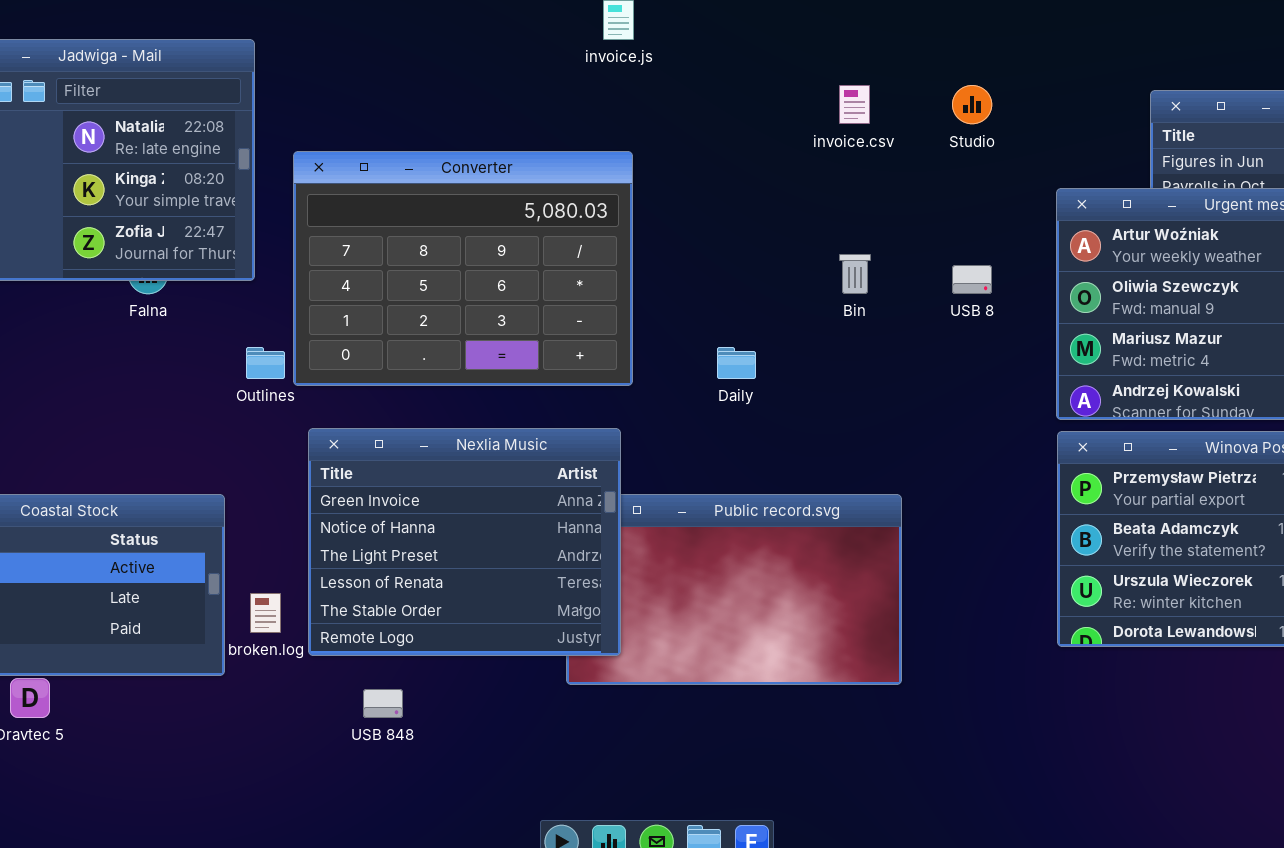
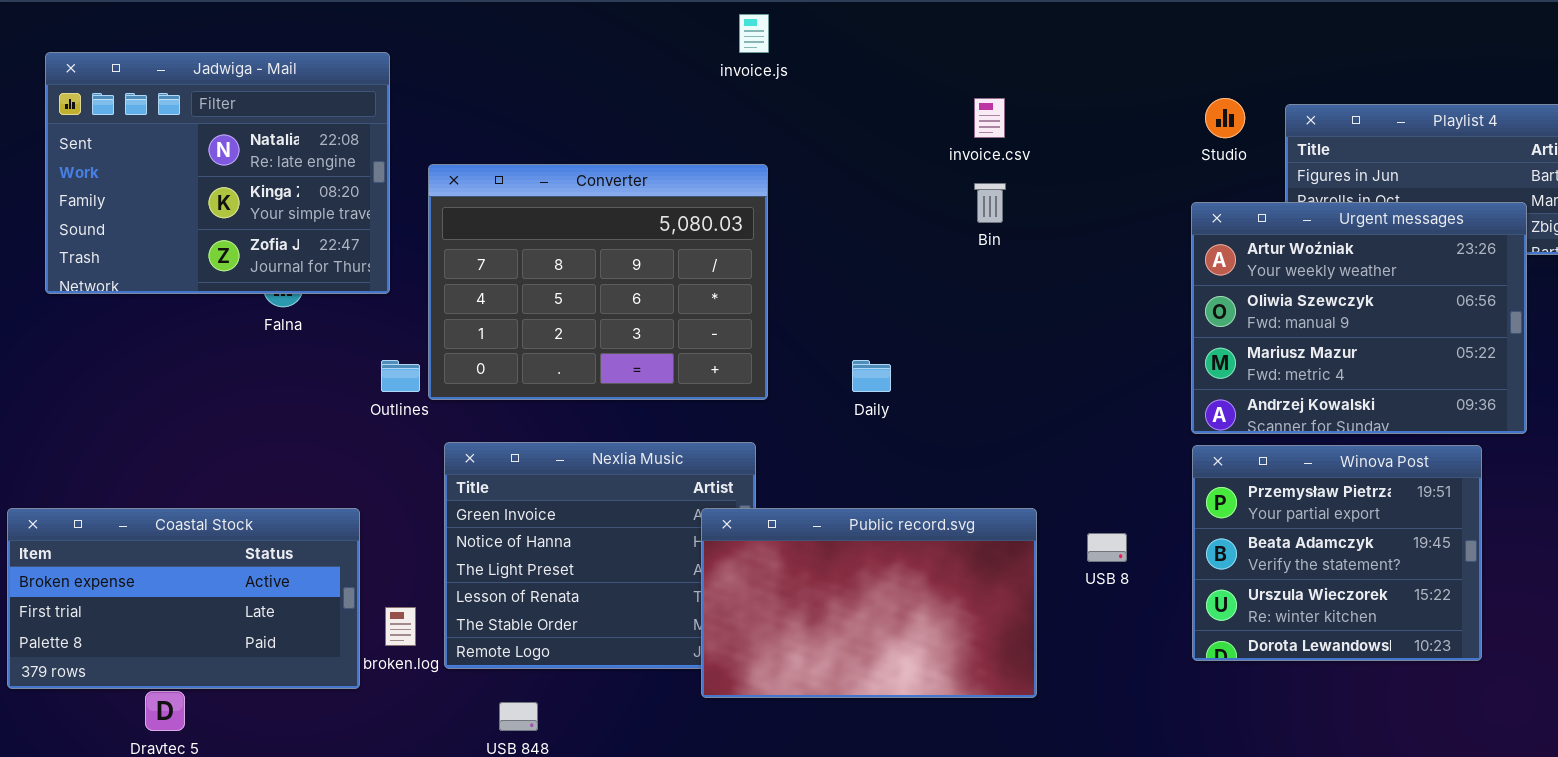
Studio: [952,85,992,124] -> [1205,98,1245,138], moved
Bin: [839,254,871,294] -> [974,183,1006,223], moved
USB 8: [952,265,992,294] -> [1087,533,1127,562], moved
Public record.svg: [566,494,902,685] -> [701,508,1037,698], raised

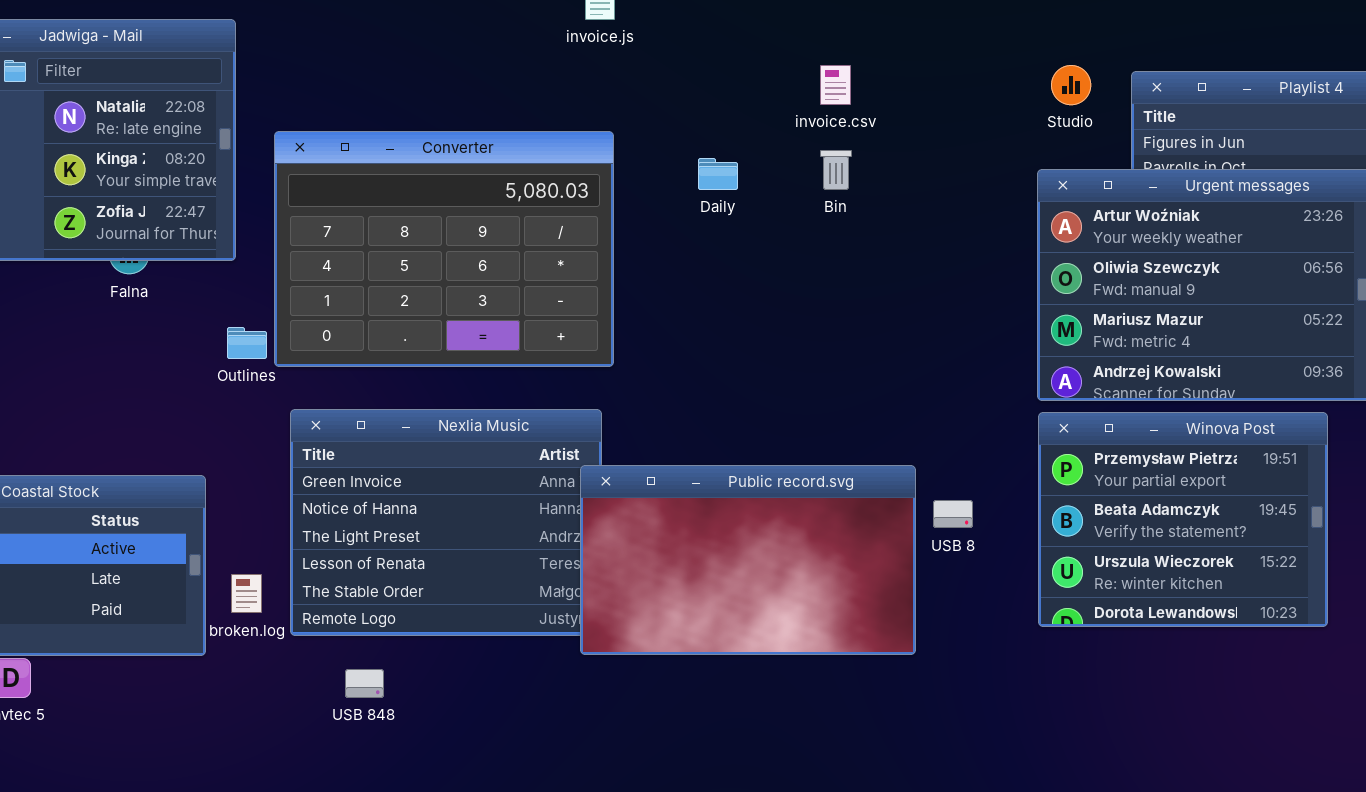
Daily: [852,360,891,392] -> [698,158,738,190], moved
Public record.svg: [701,508,1037,698] -> [580,465,916,655], moved

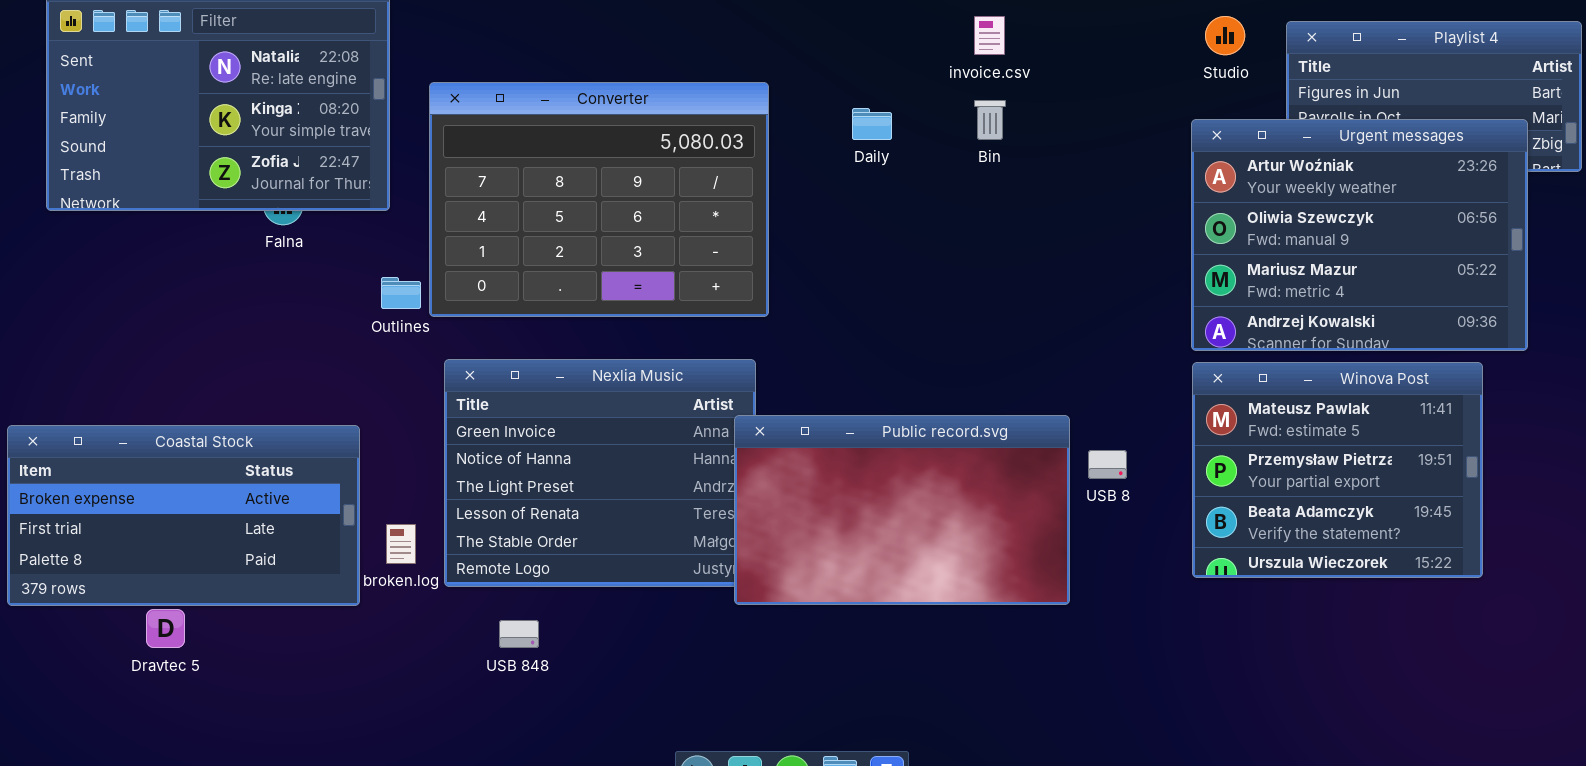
Winova Post: [1038,412,1328,627] -> [1192,362,1483,578], scrolled up 1 row

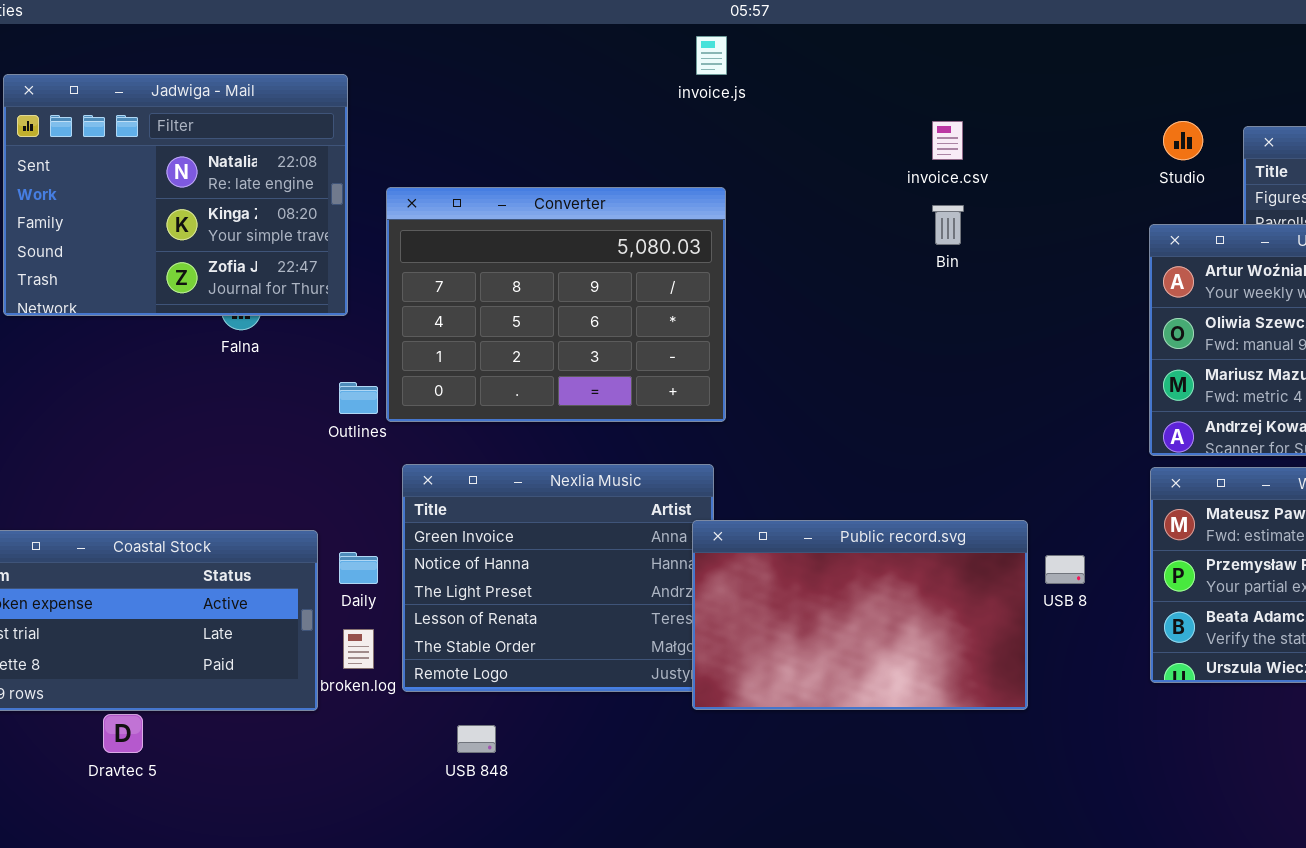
Daily: [852,108,892,140] -> [339,552,378,584], moved

